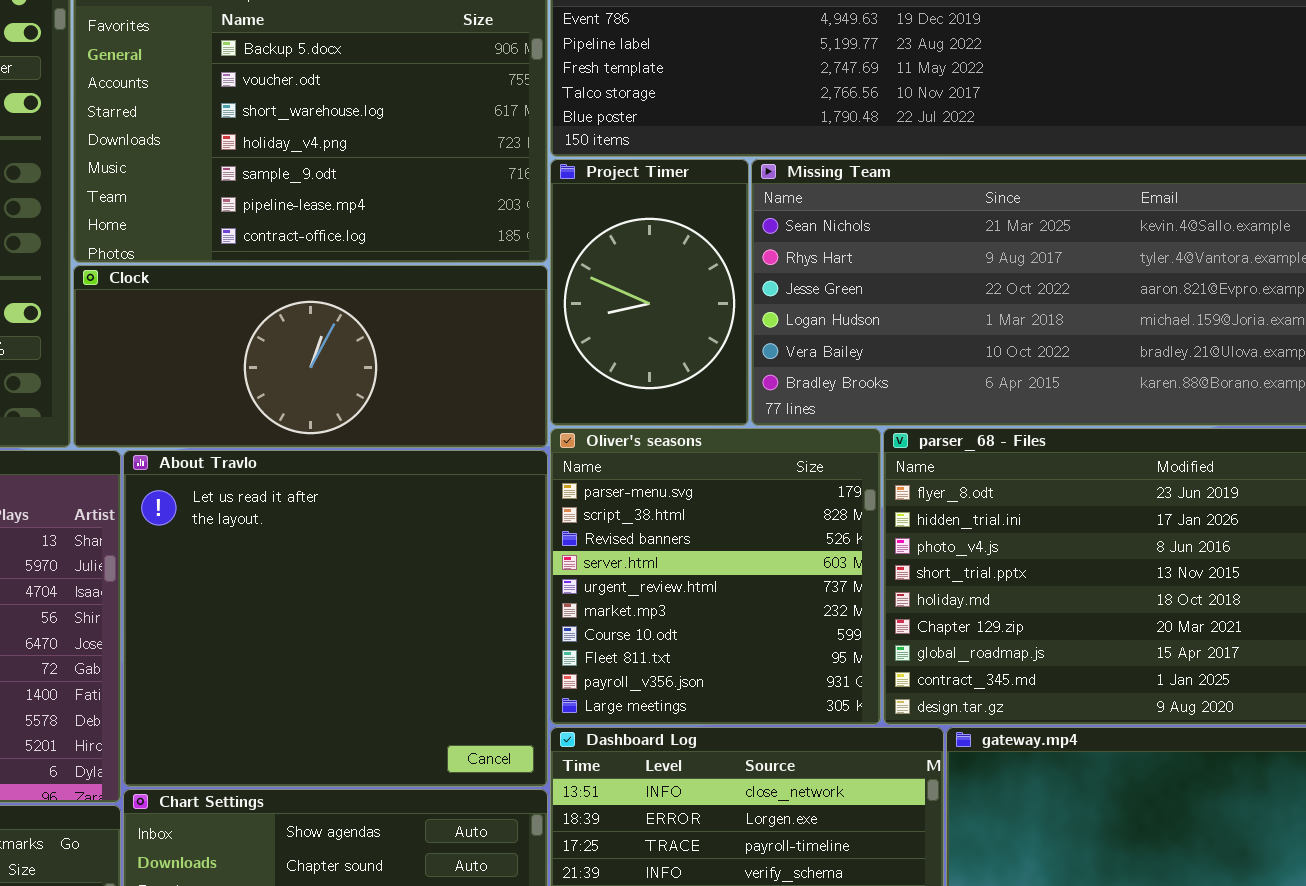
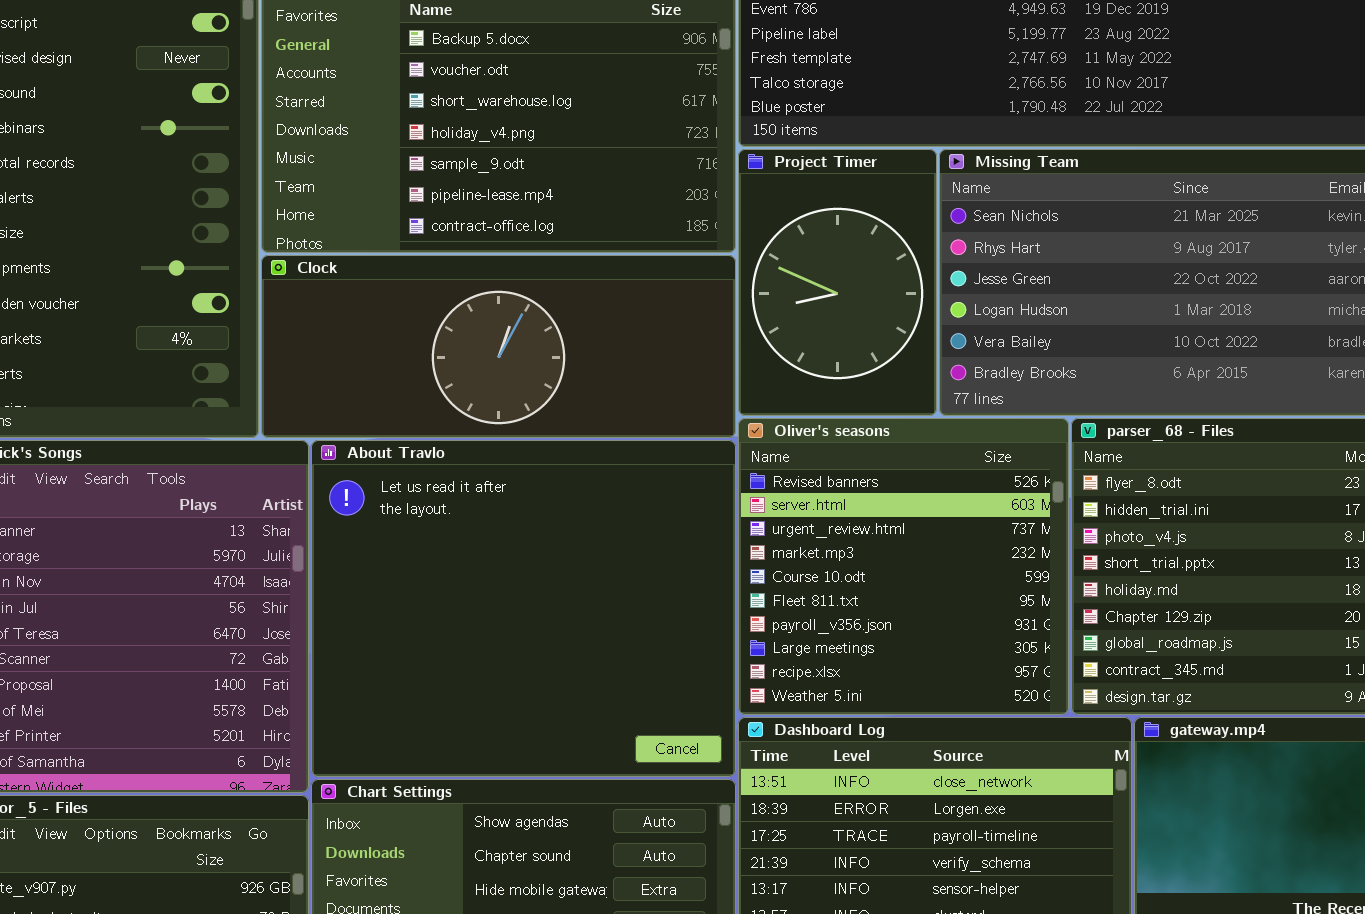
Oliver's seasons: [550,428,881,725] -> [738,418,1069,715], scrolled down 2 rows

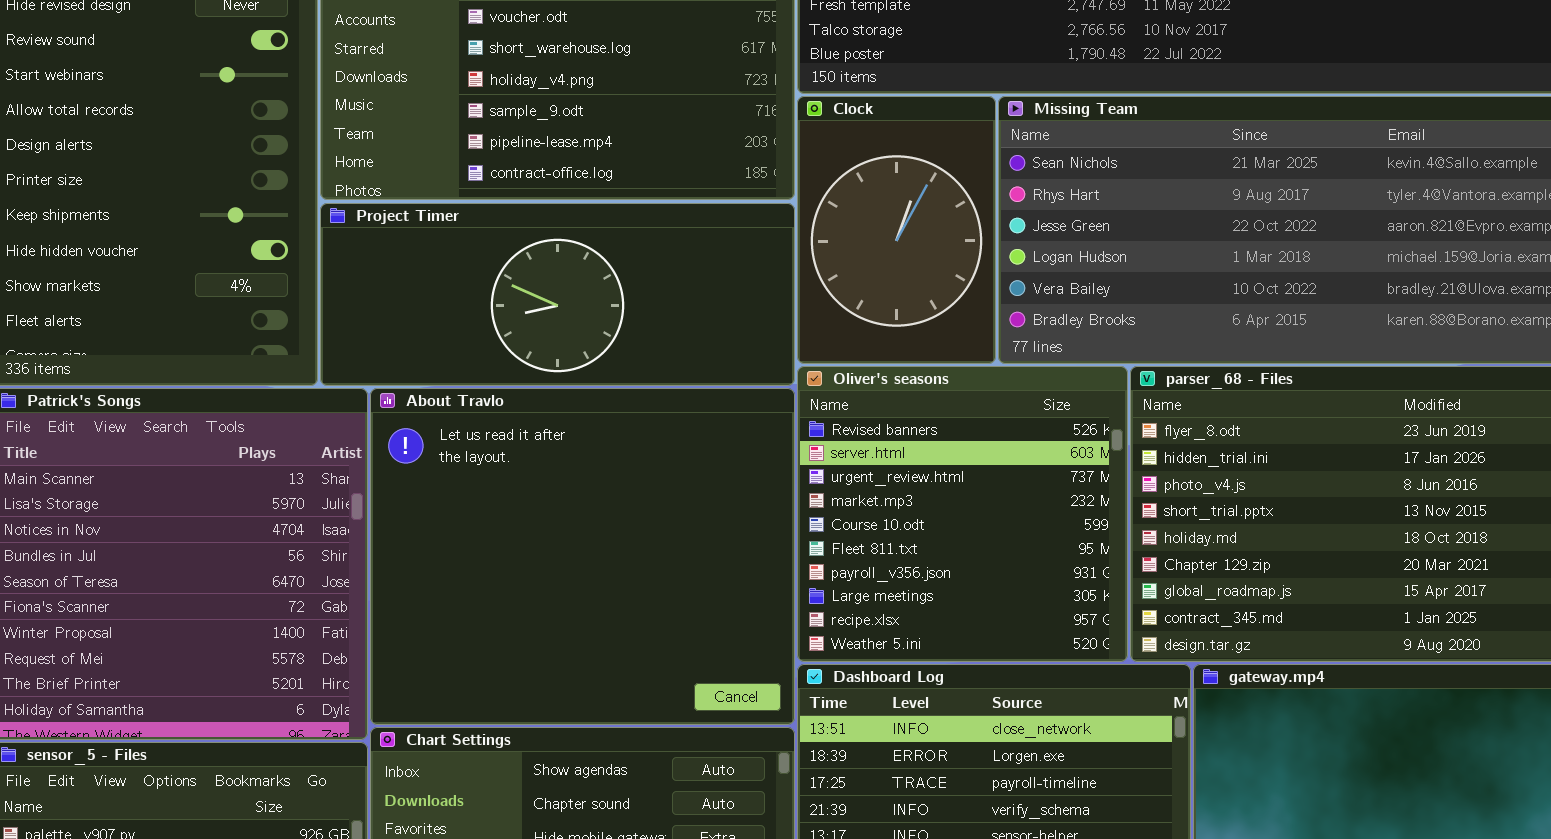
Project Timer: [738,149,937,416] -> [320,203,795,386], moved, resized
Clock: [261,255,736,438] -> [797,96,996,364], moved, resized

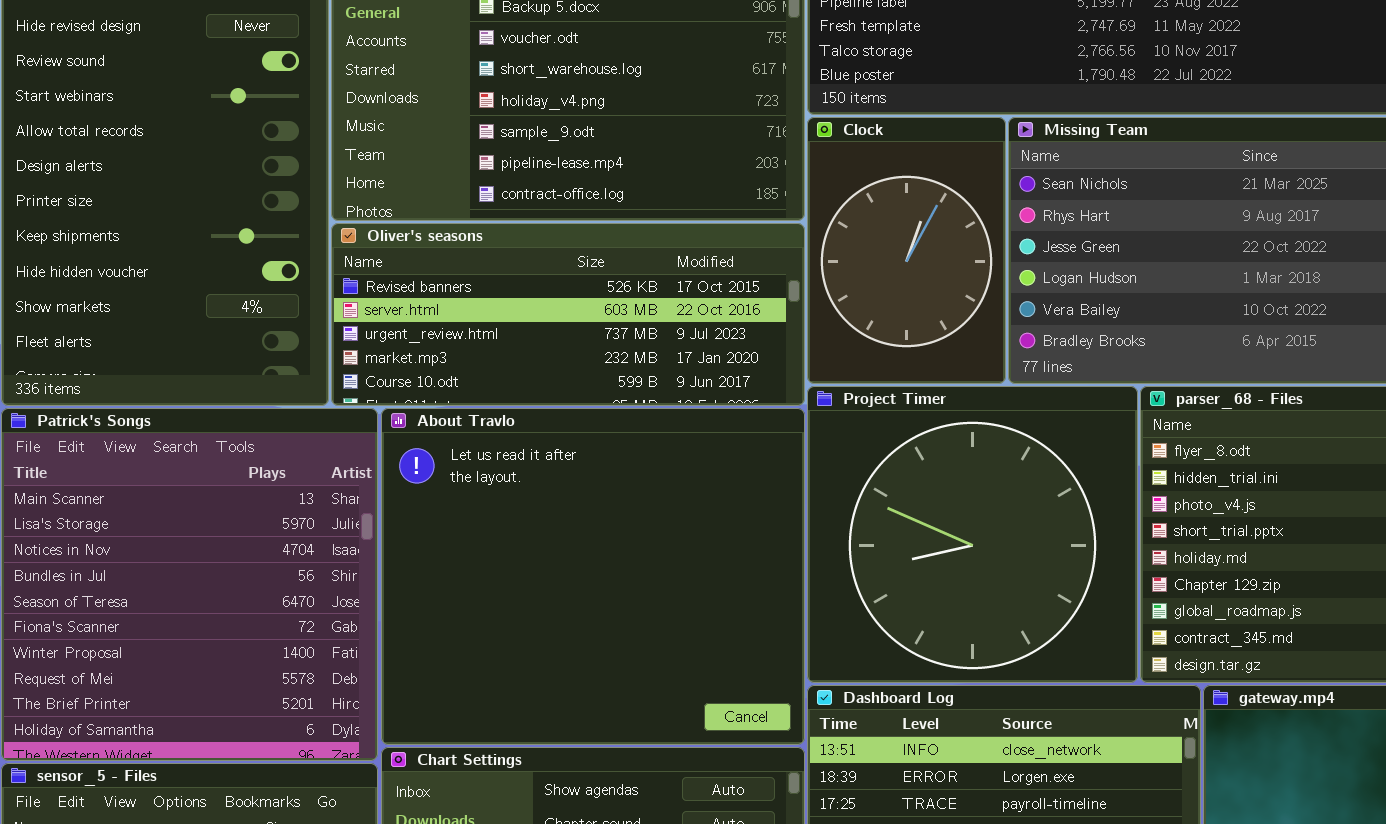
Project Timer: [320,203,795,386] -> [807,386,1138,683], moved, resized
Oliver's seasons: [797,366,1128,662] -> [331,223,805,406], moved, resized

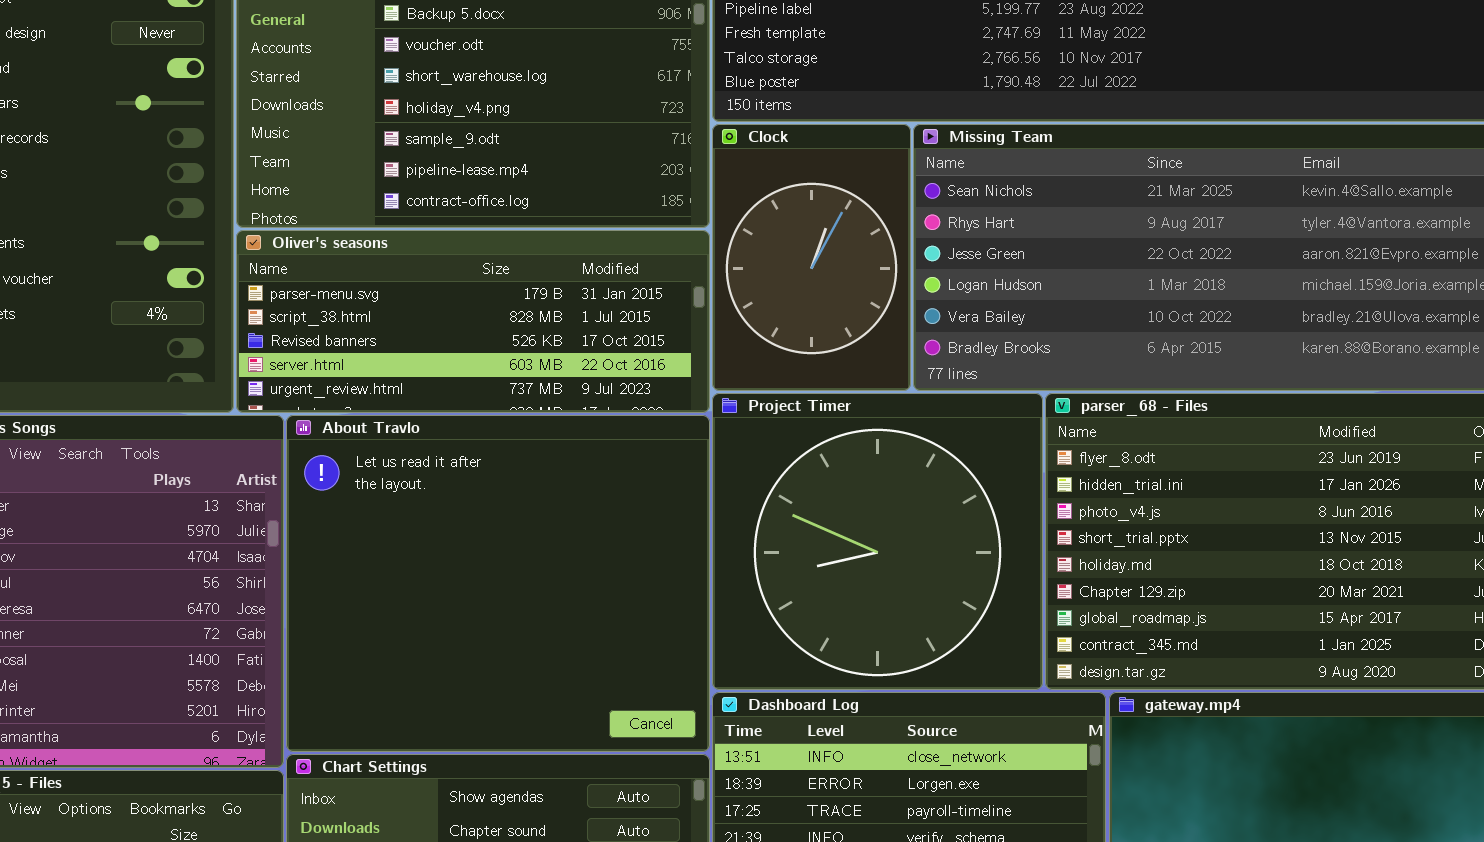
Oliver's seasons: [331,223,805,406] -> [236,230,710,413], scrolled up 2 rows

